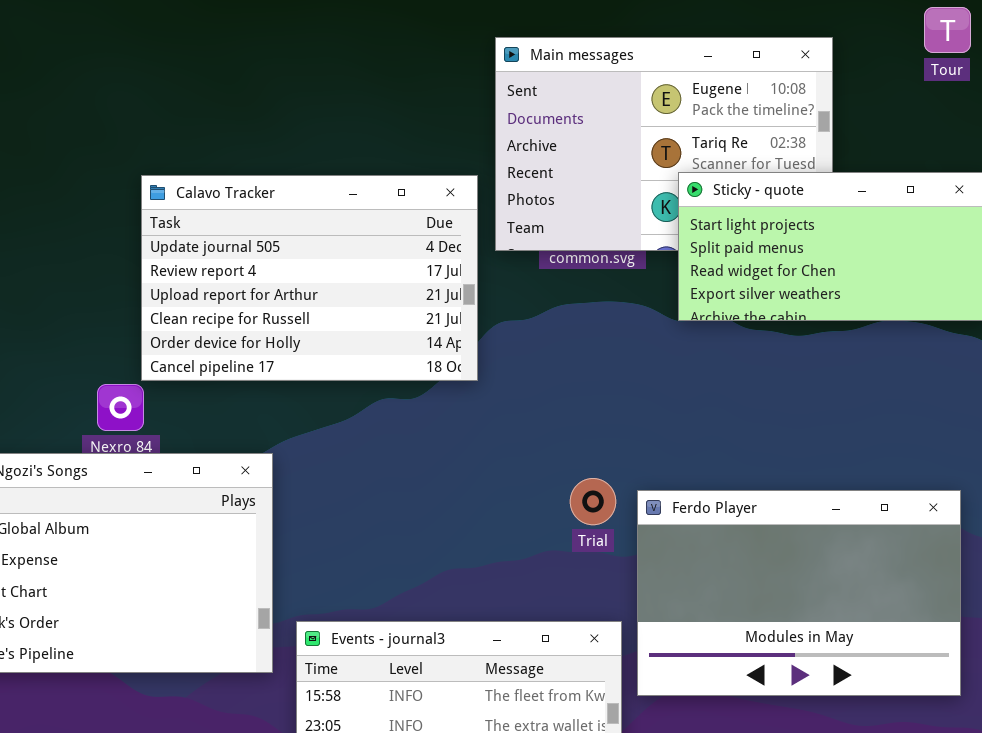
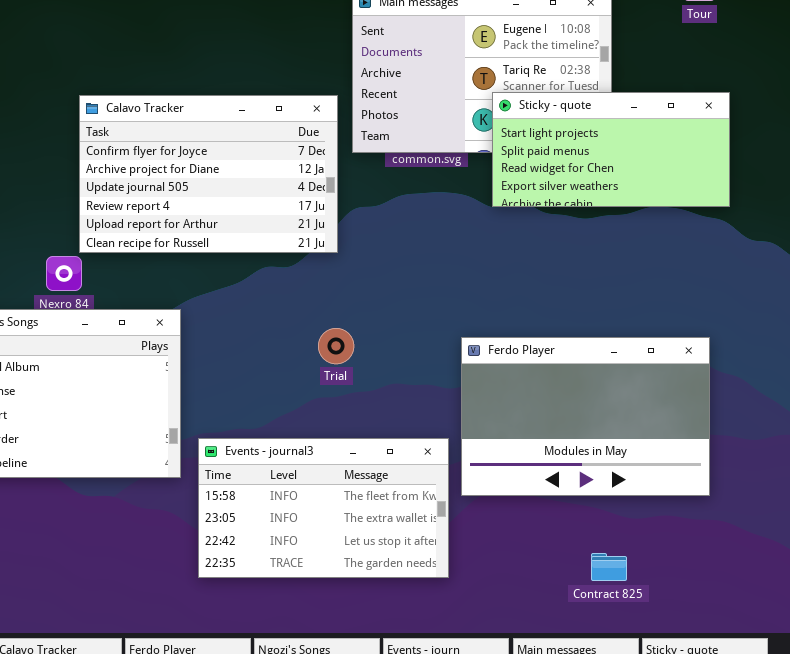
Calavo Tracker: [141,175,478,381] -> [79,95,338,253], scrolled up 2 rows
Trial: [570,478,616,525] -> [318,328,354,364], moved

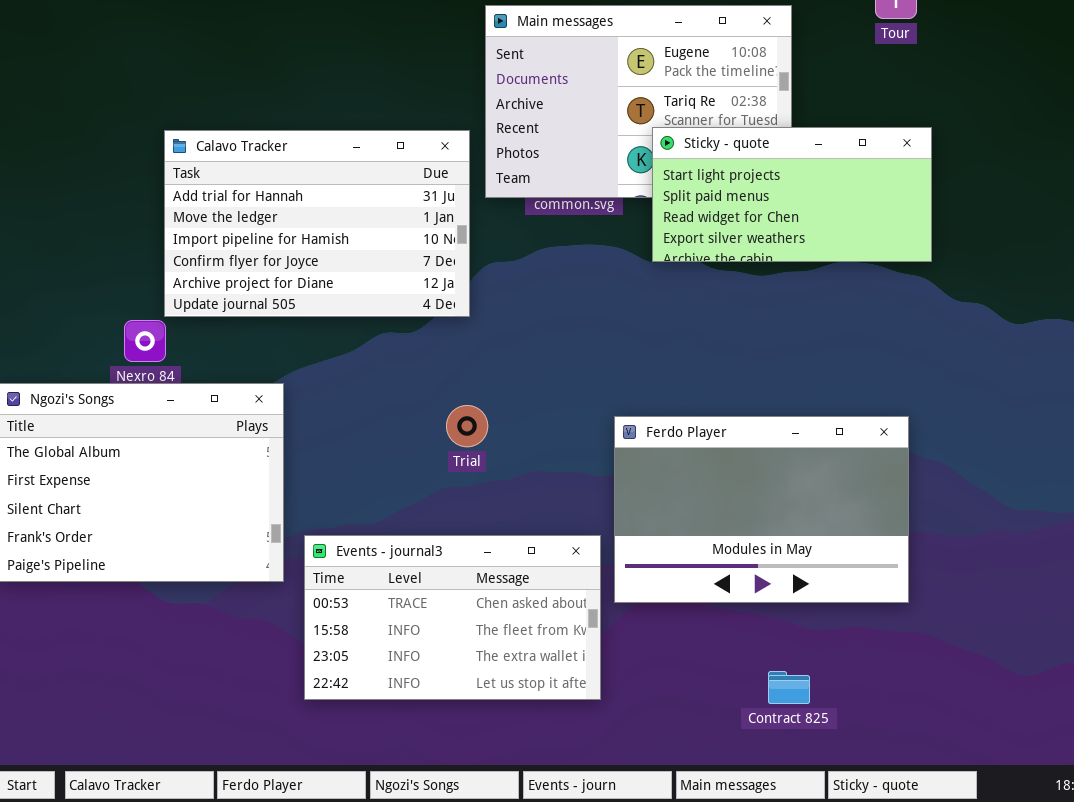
Calavo Tracker: [79,95,338,253] -> [164,130,470,317], scrolled up 3 rows
Events - journal3: [198,438,449,578] -> [304,535,601,700], scrolled up 1 row

